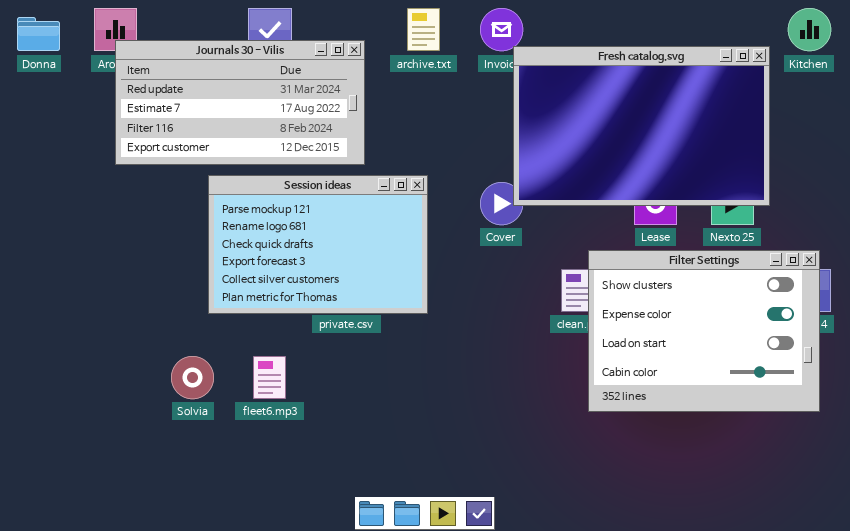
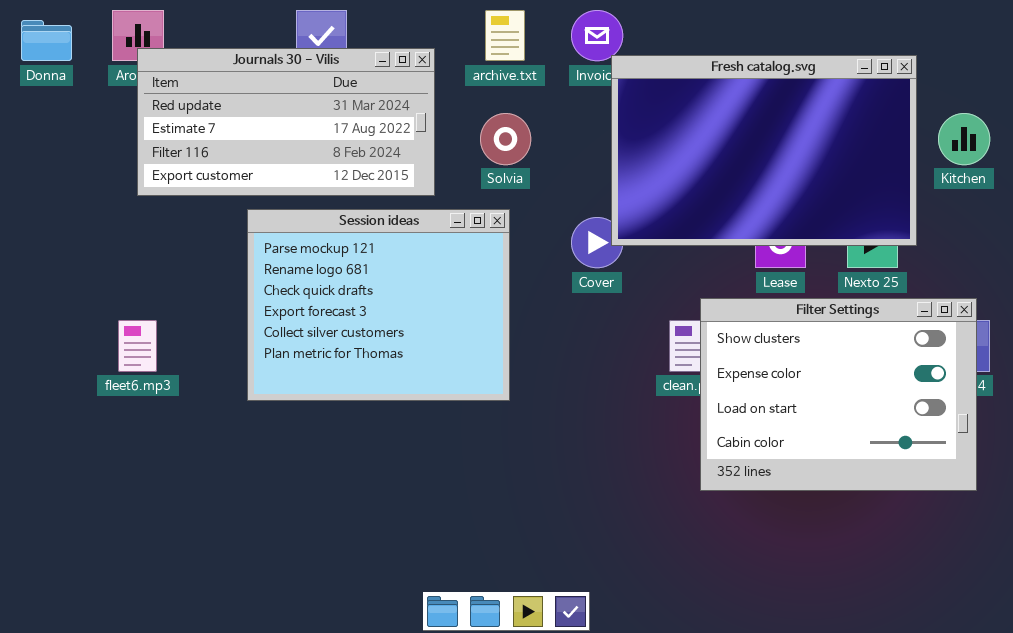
Kitchen: [788,8,831,51] -> [938,113,990,165], moved
Session ideas: [208,175,428,314] -> [247,209,510,401], resized
Solvia: [171,356,214,399] -> [480,113,531,165], moved
fleet6.mp3: [253,356,286,399] -> [118,320,157,372], moved

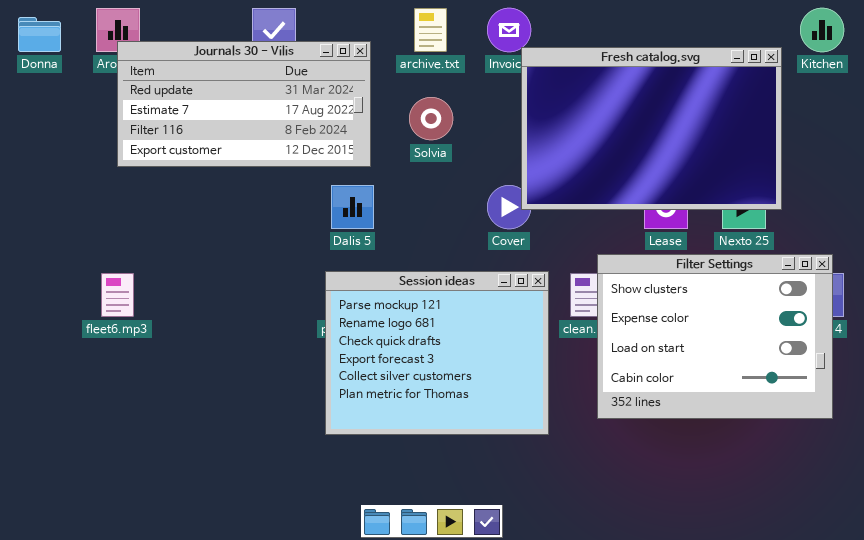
Kitchen: [938,113,990,165] -> [800,8,844,52], moved
Session ideas: [247,209,510,401] -> [325,271,549,435], moved

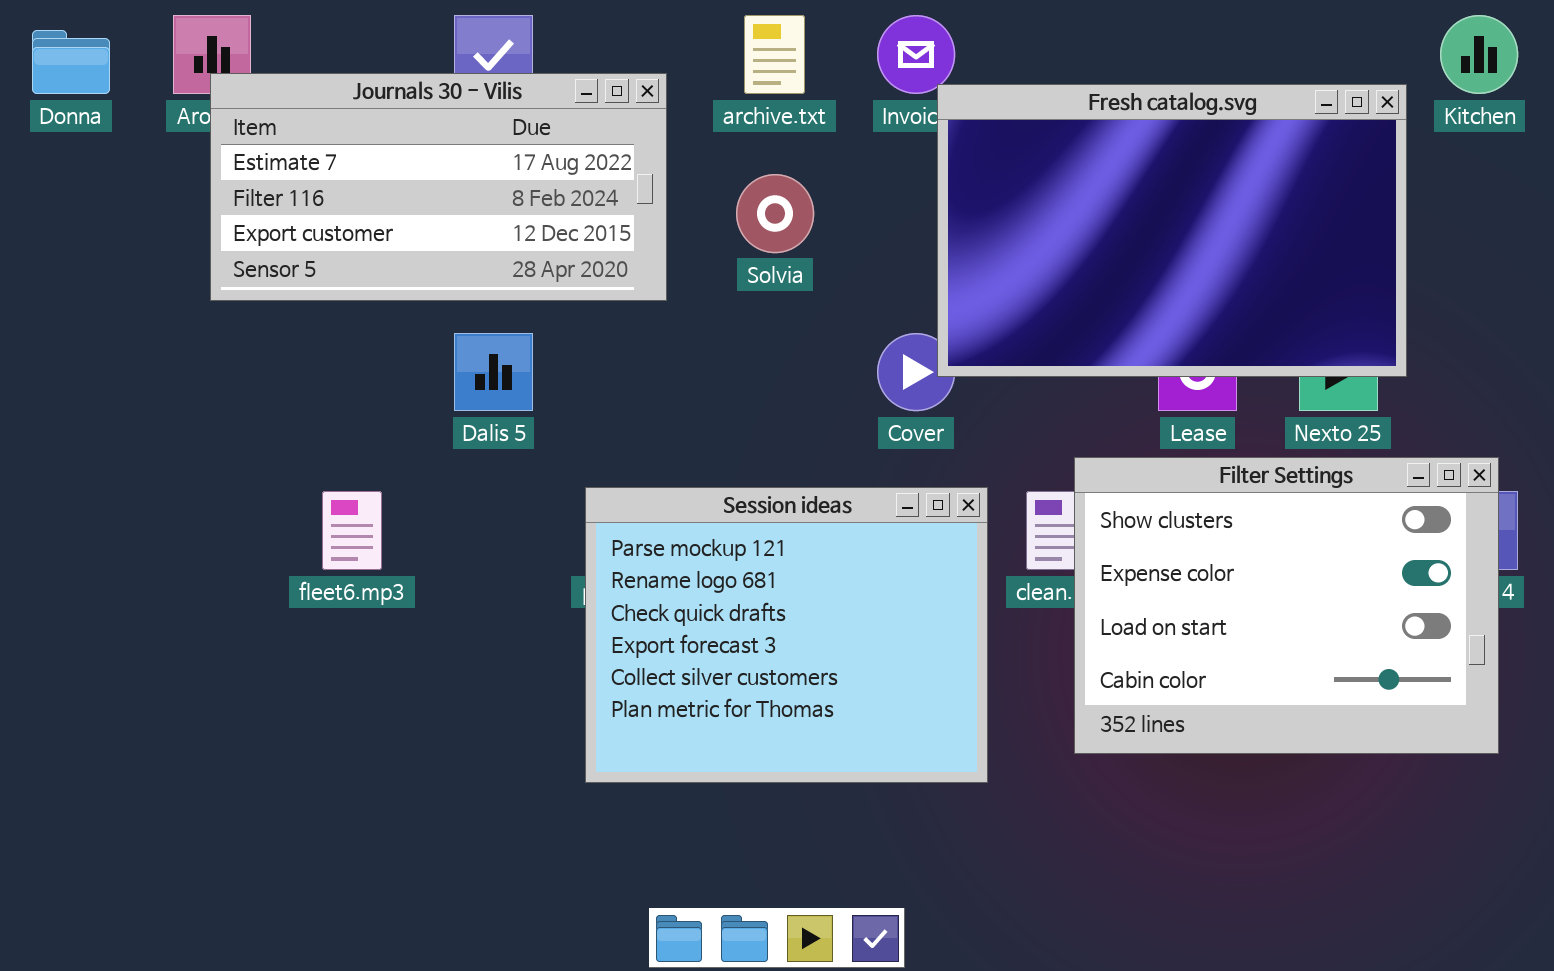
Journals 30 - Vilis: [117,41,371,167] -> [210,73,667,301], scrolled down 1 row
Dalis 5: [331,185,374,229] -> [454,333,533,411], moved
fleet6.mp3: [101,273,134,317] -> [322,491,382,570], moved

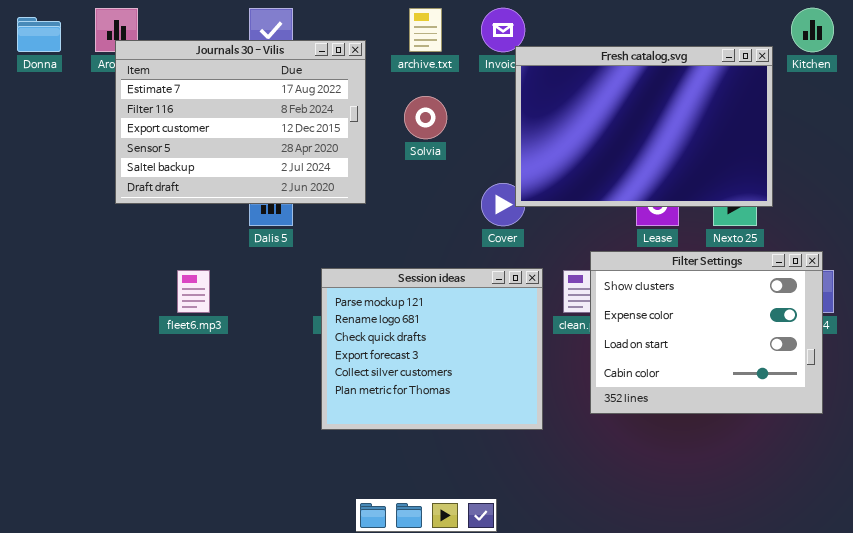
Journals 30 - Vilis: [210,73,667,301] -> [115,40,366,204], resized

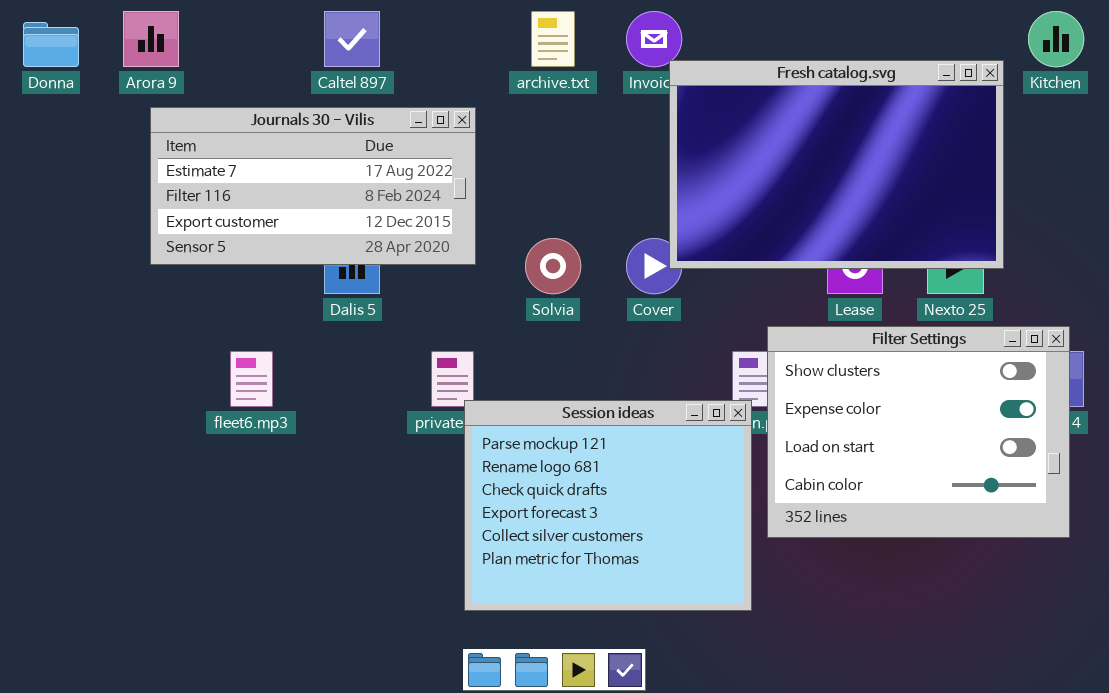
Journals 30 - Vilis: [115,40,366,204] -> [150,107,476,265], resized
Solvia: [404,96,447,139] -> [525,238,581,294], moved
Session ideas: [321,268,543,430] -> [464,400,752,611], moved

